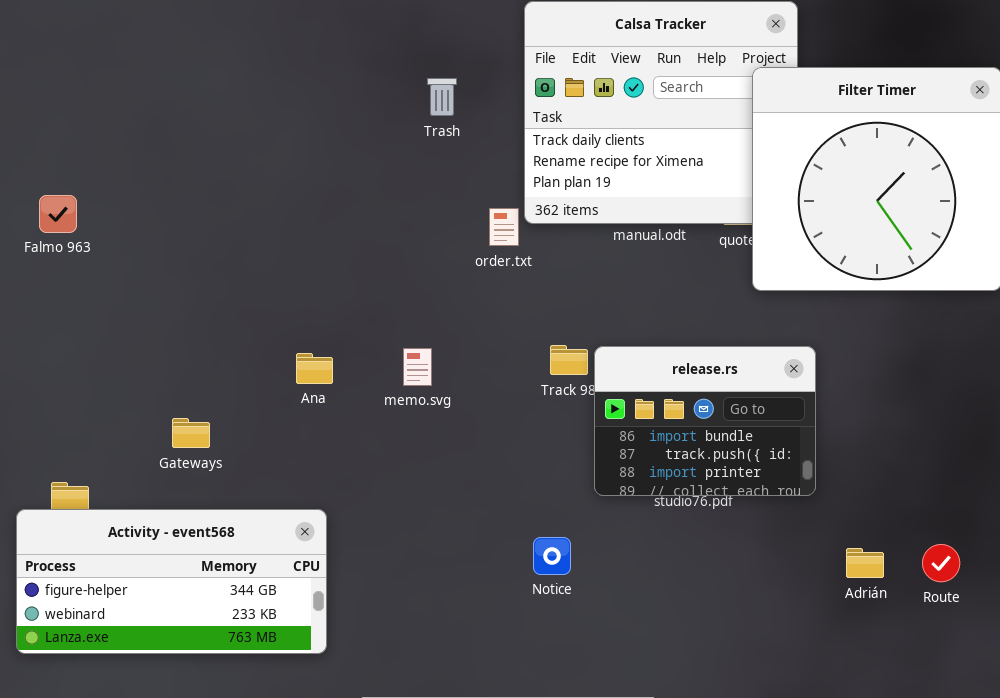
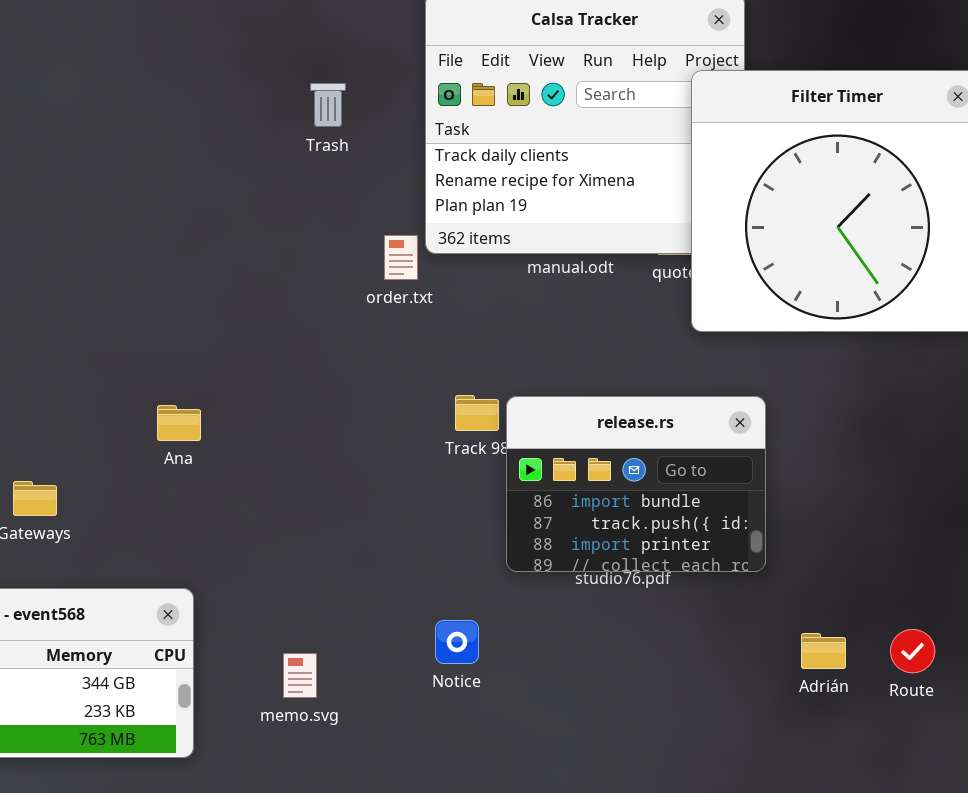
memo.svg: [403,348,432,386] -> [283,653,317,698], moved

